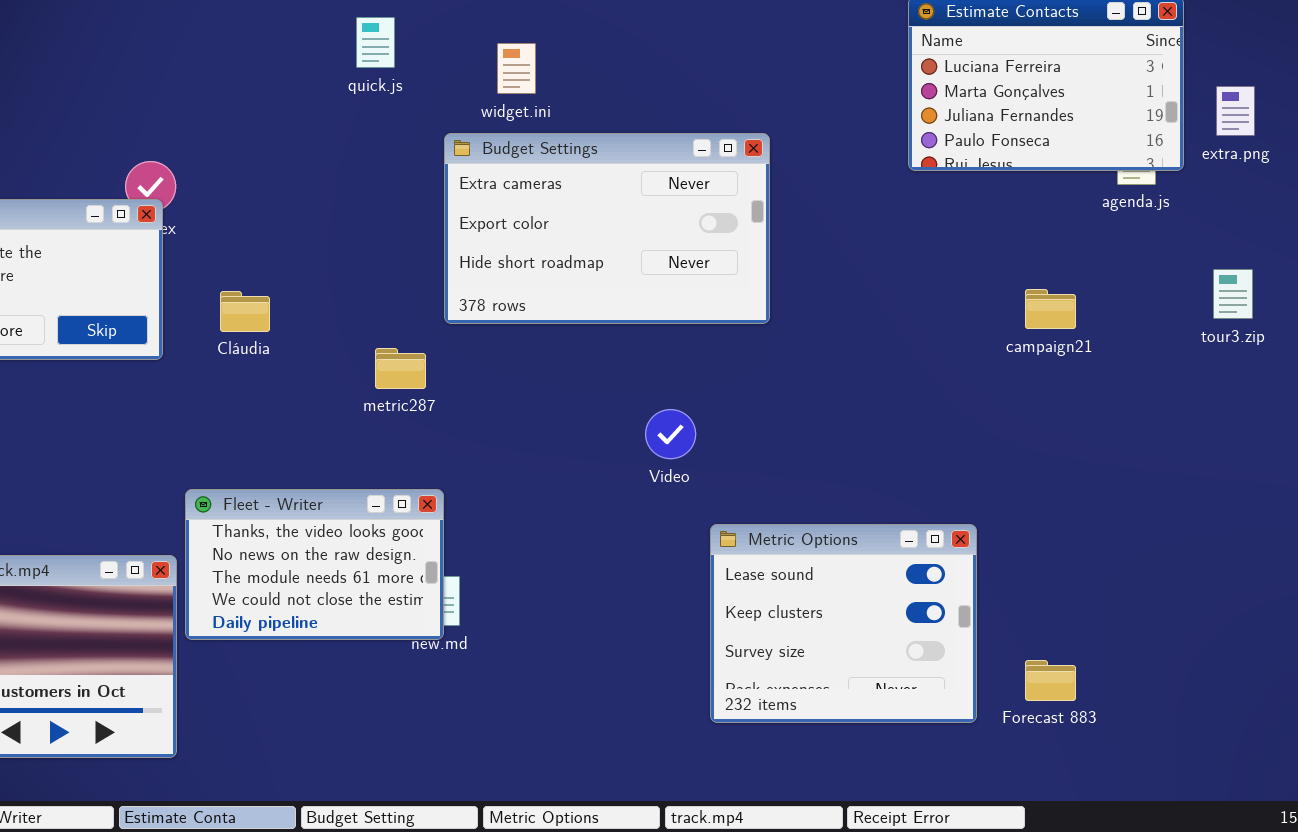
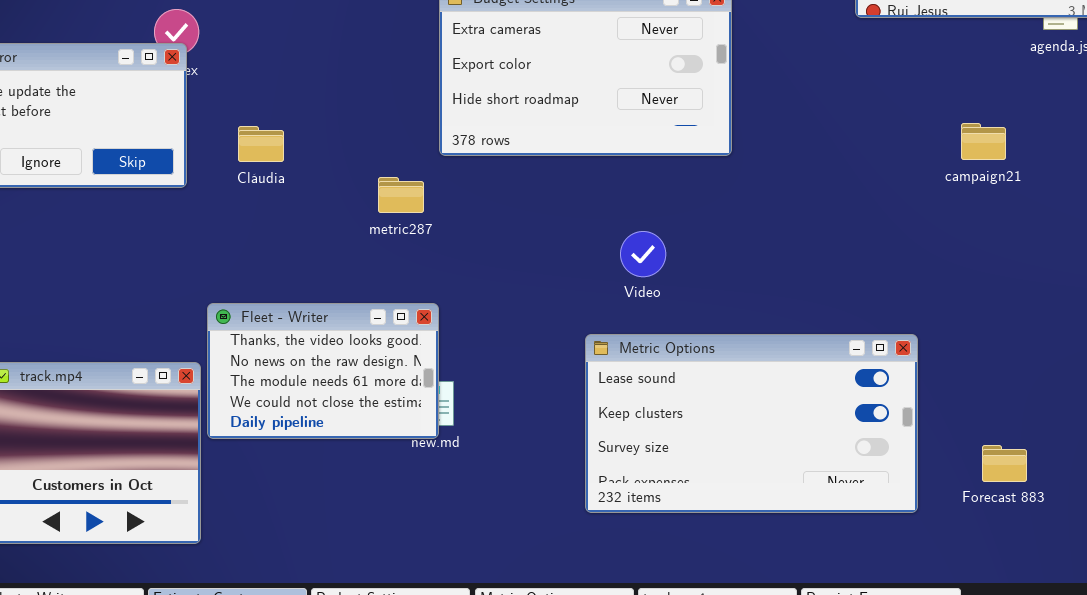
Metric Options: [710,524,977,723] -> [585,334,918,513], resized
Forecast 883: [1025,660,1076,701] -> [982,445,1027,482], moved

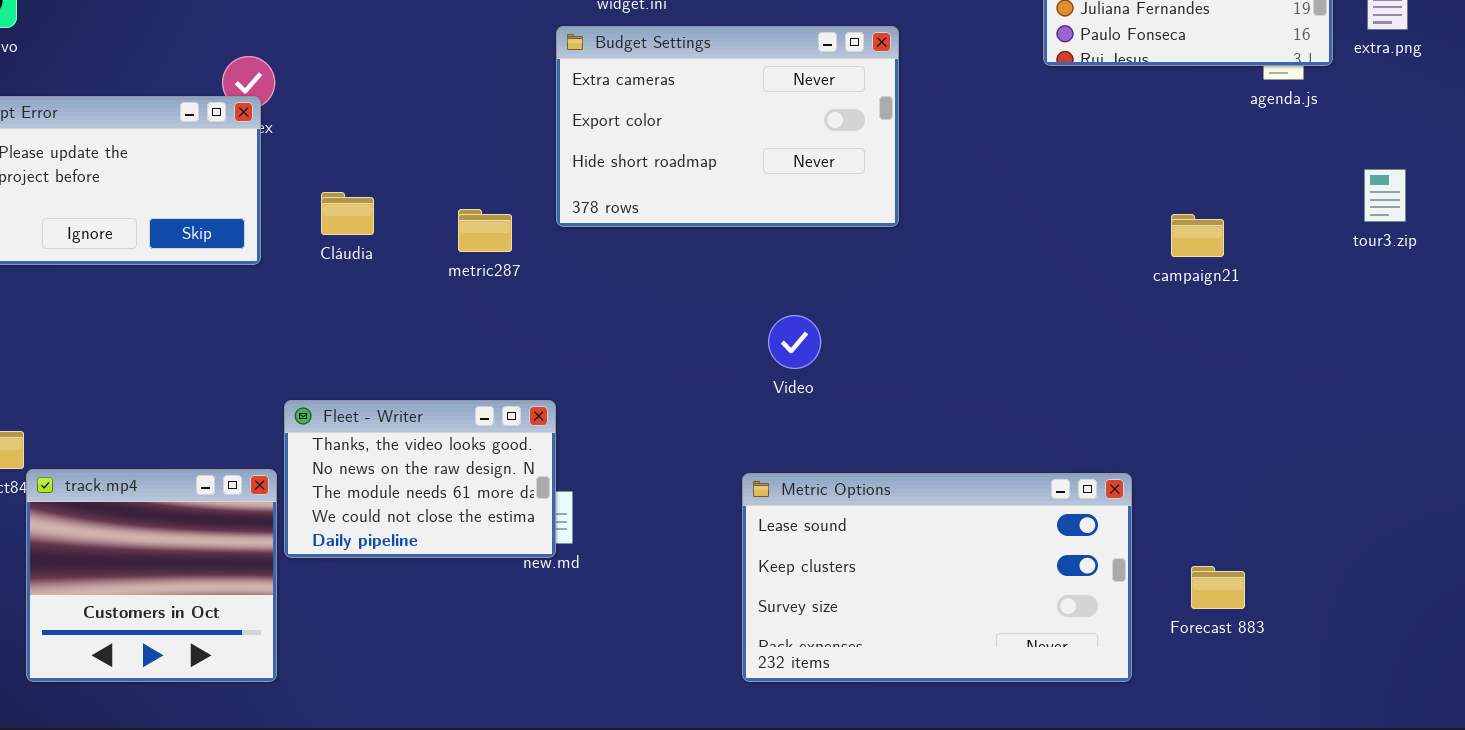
campaign21: [961,123,1006,160] -> [1171,214,1224,257], moved
metric287: [378,177,424,213] -> [458,209,512,252], moved
Metric Options: [585,334,918,513] -> [742,473,1132,682], moved

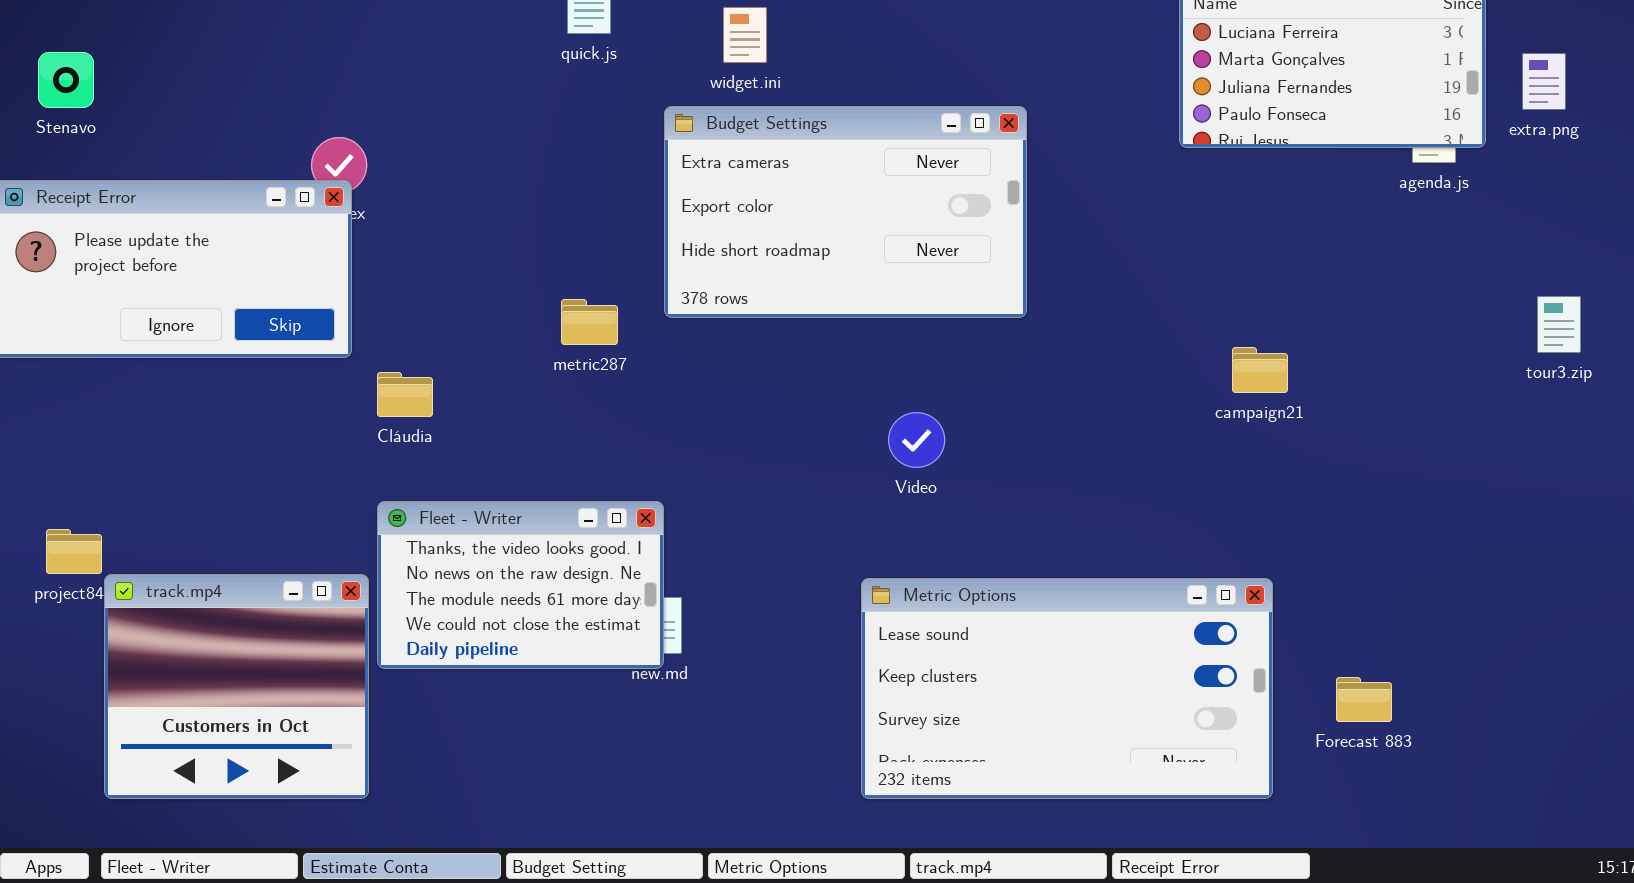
tour3.zip: [1364,169,1406,222] -> [1537,296,1581,353], moved
Cláudia: [321,192,374,235] -> [377,372,433,417], moved
campaign21: [1171,214,1224,257] -> [1232,347,1288,393], moved

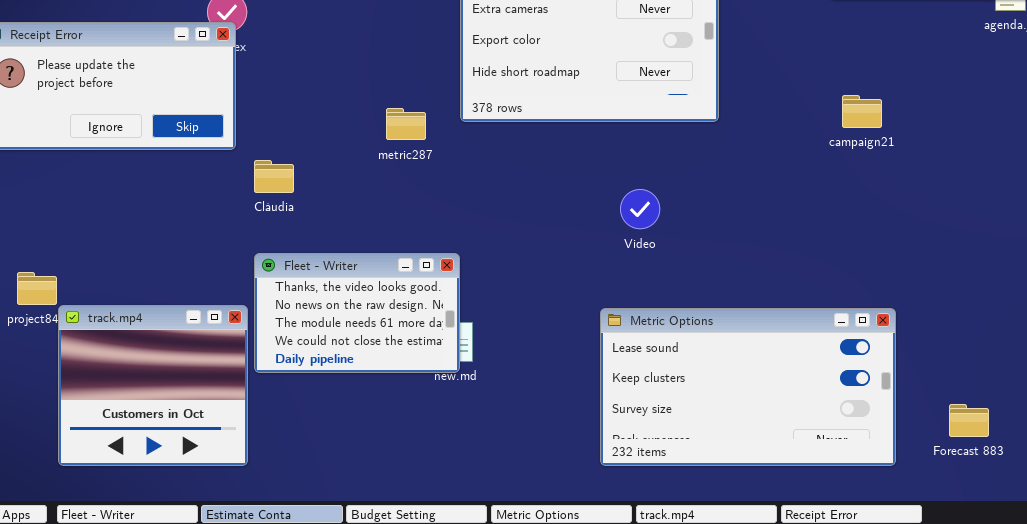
campaign21: [1232,347,1288,393] -> [842,95,882,128], moved
Forecast 883: [1336,677,1392,722] -> [949,404,989,437], moved

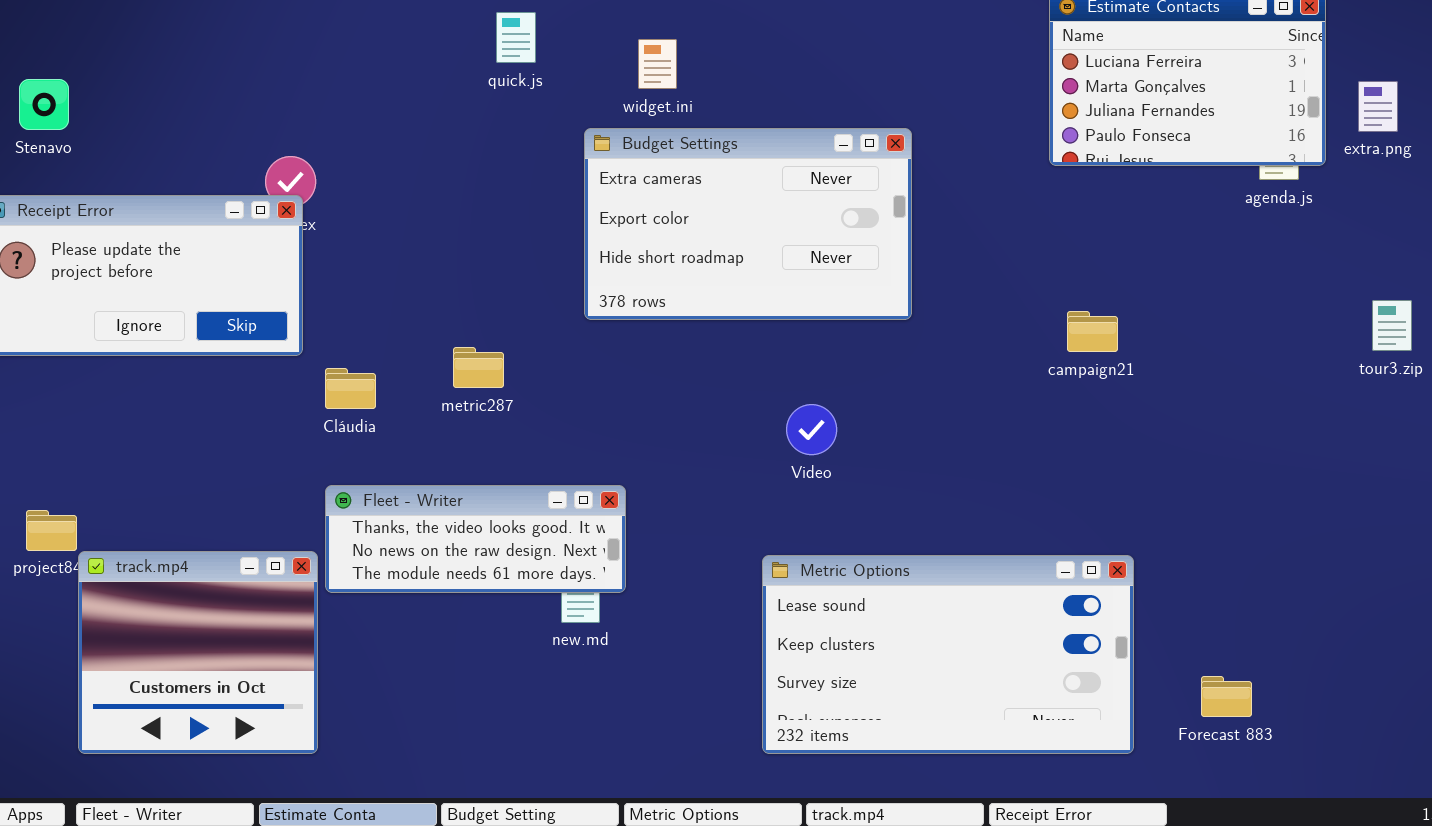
campaign21: [842,95,882,128] -> [1067,311,1118,352], moved
metric287: [386,108,426,140] -> [453,347,504,388], moved
Fleet - Writer: [254,253,460,373] -> [325,485,626,593], resized

